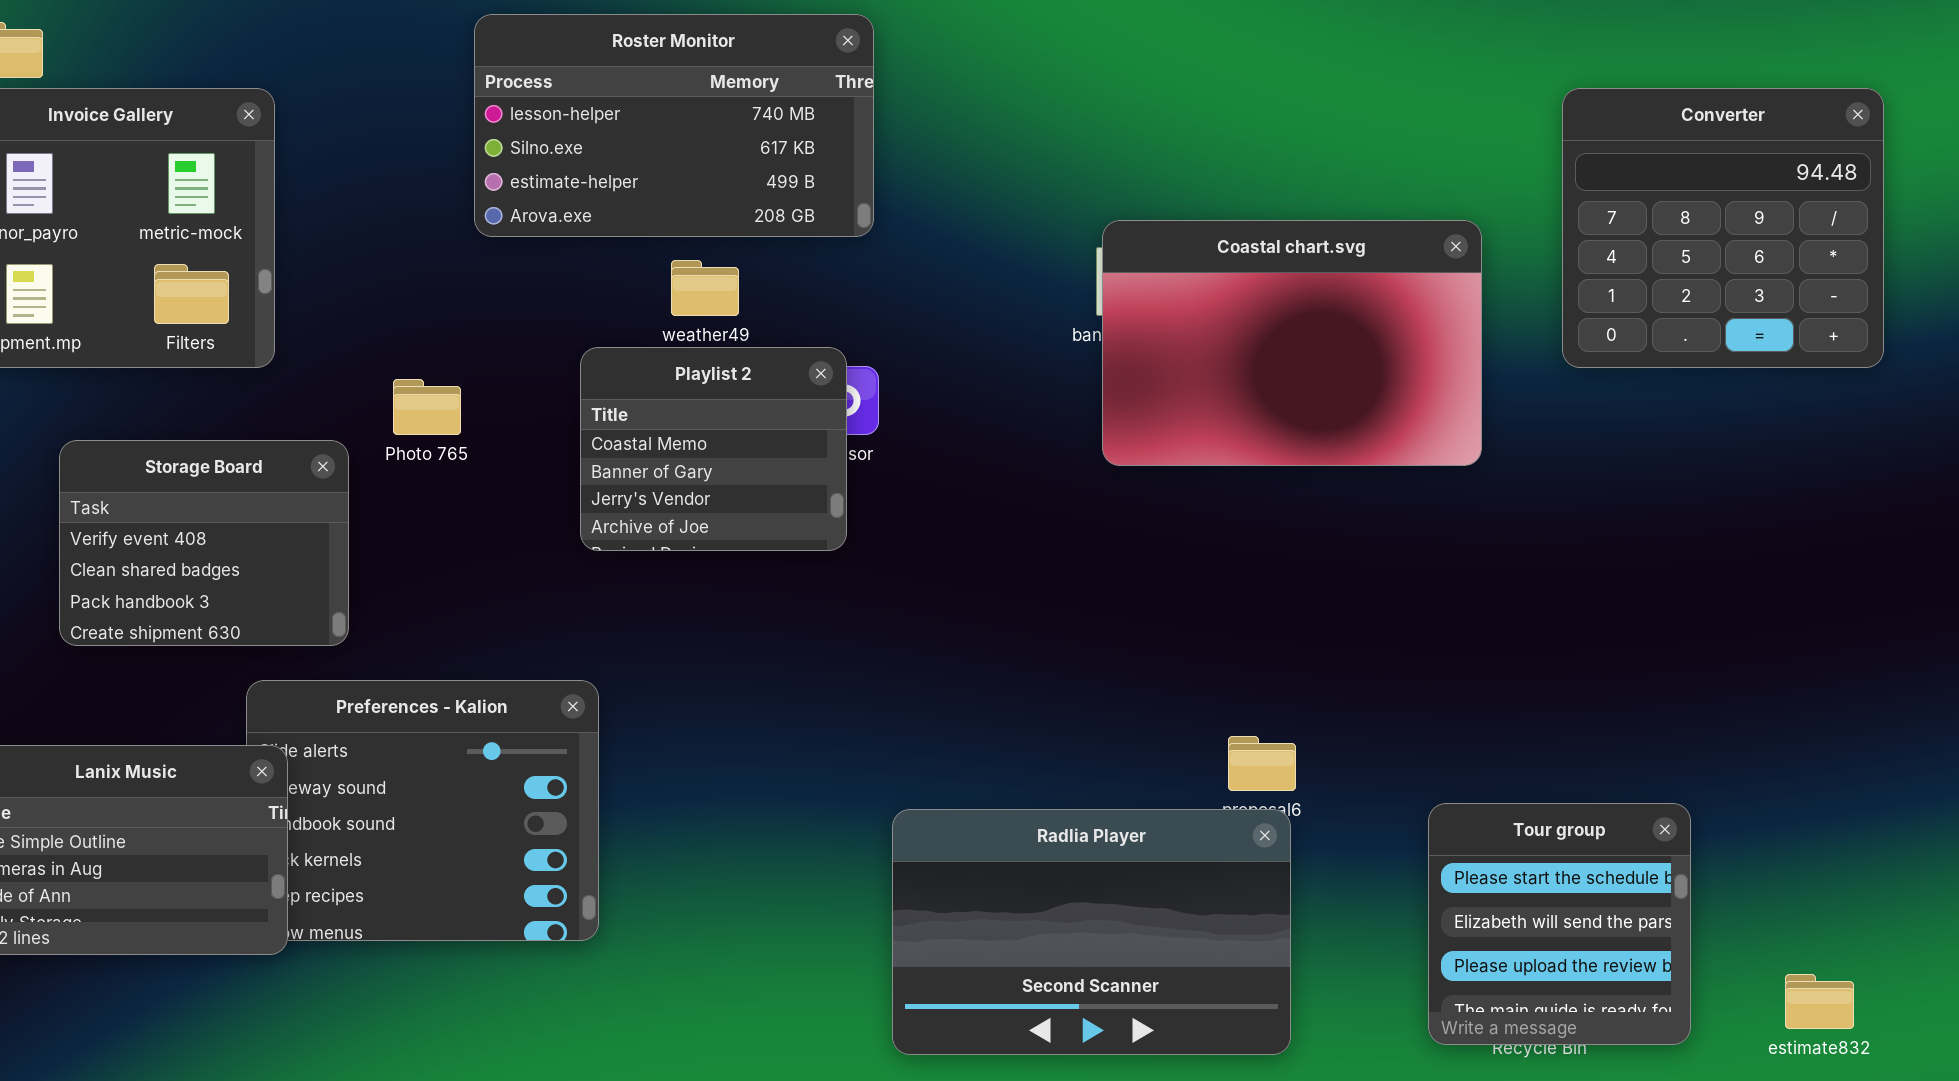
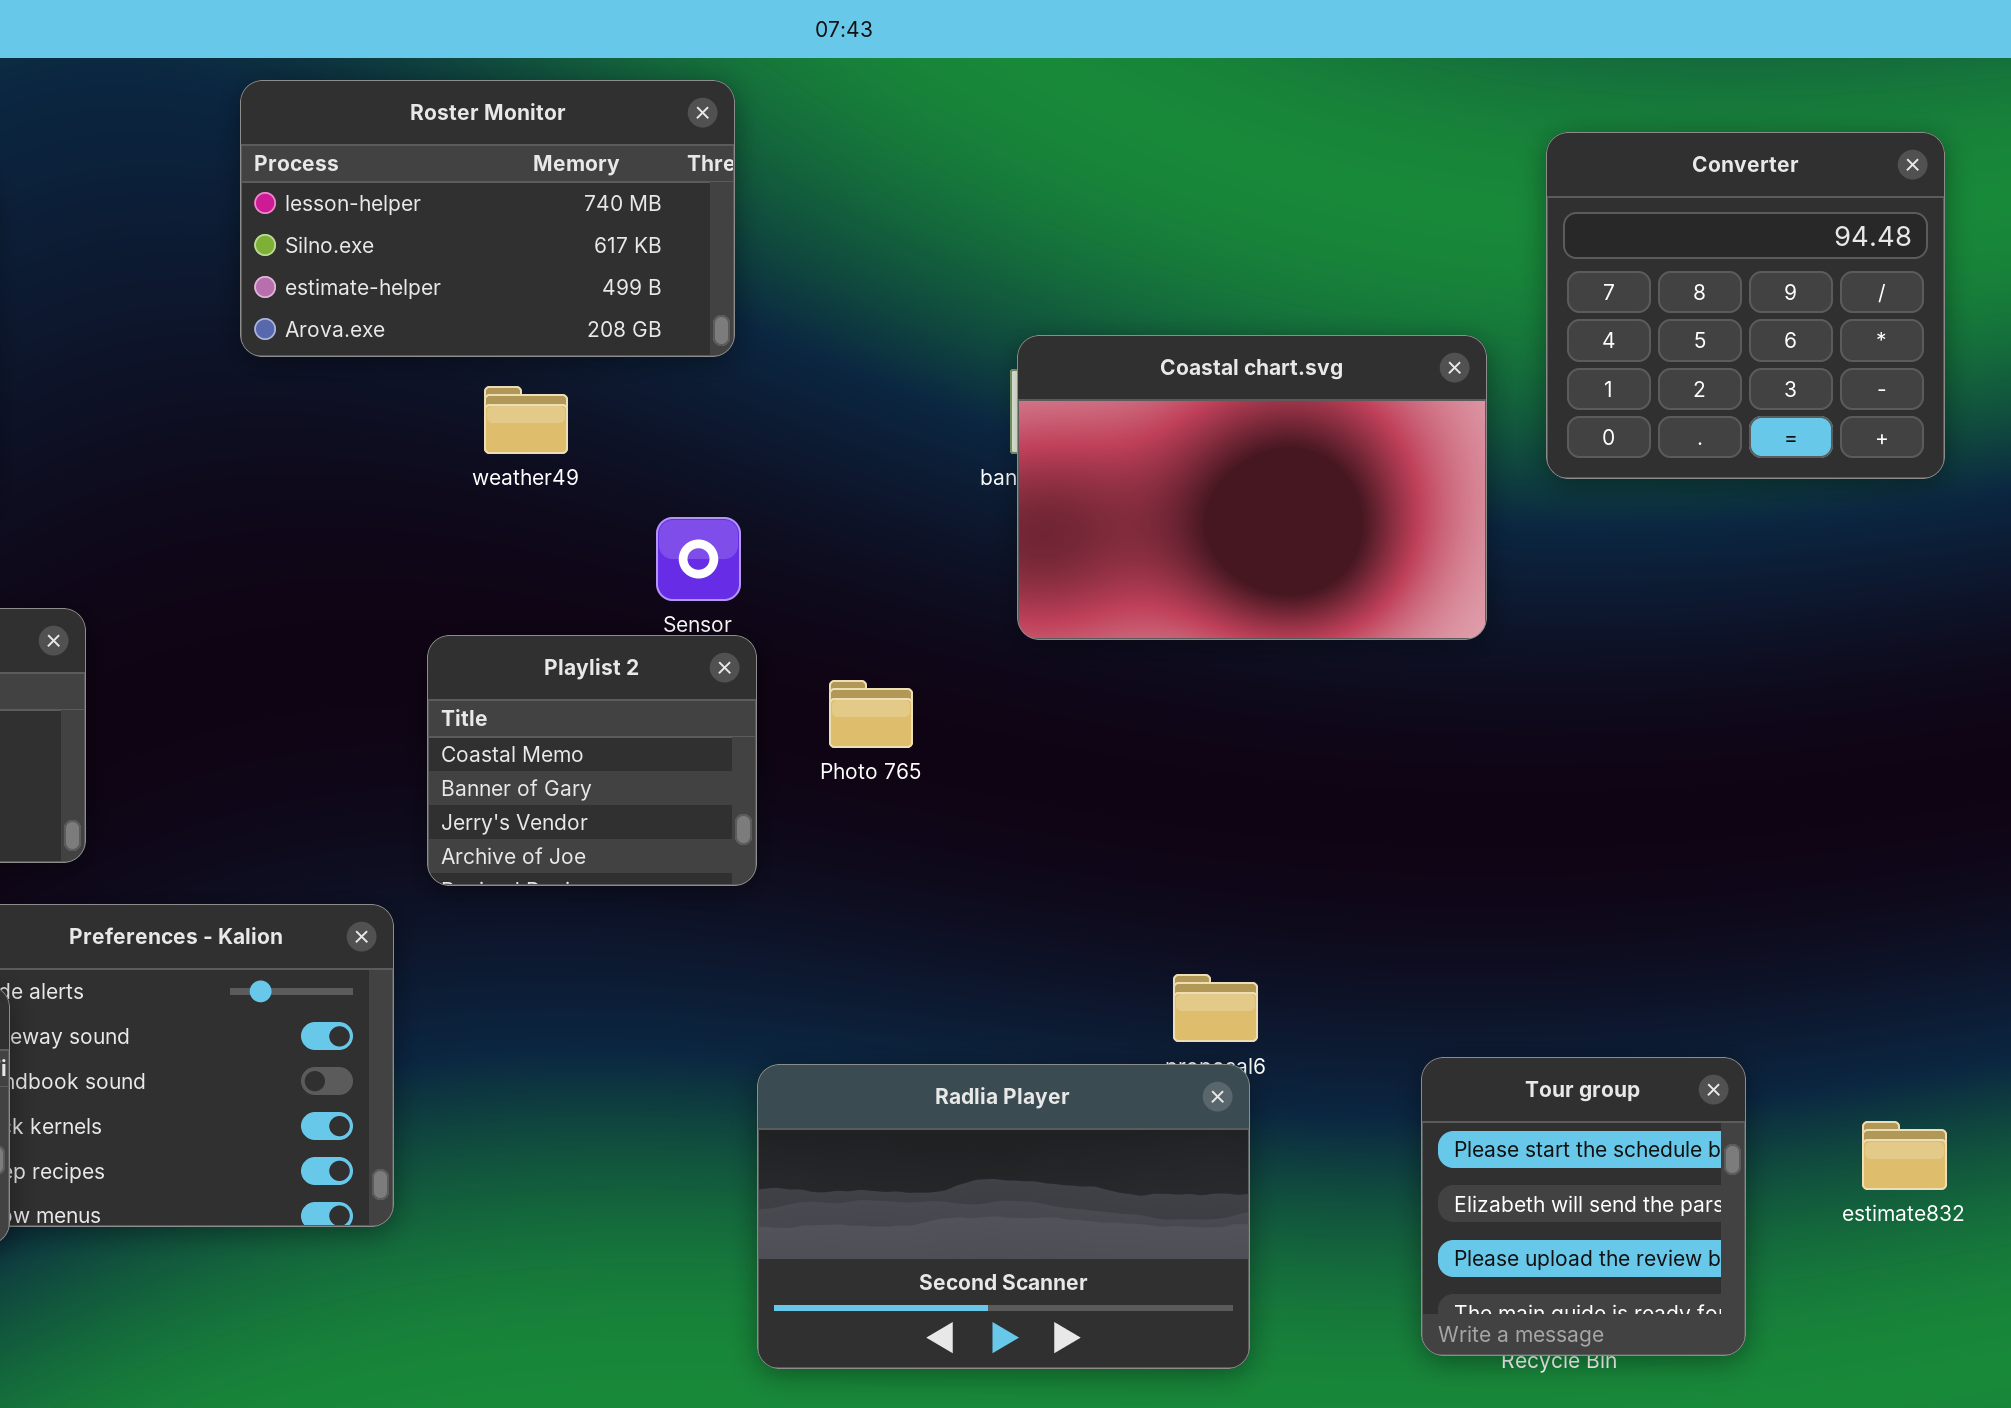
Converter: [1562,88,1884,368] -> [1546,132,1945,479], moved
Playlist 2: [580,347,847,551] -> [427,635,757,886], moved
Photo 765: [393,379,461,435] -> [829,680,913,748], moved
estimate832: [1785,974,1854,1029] -> [1862,1121,1947,1190], moved

